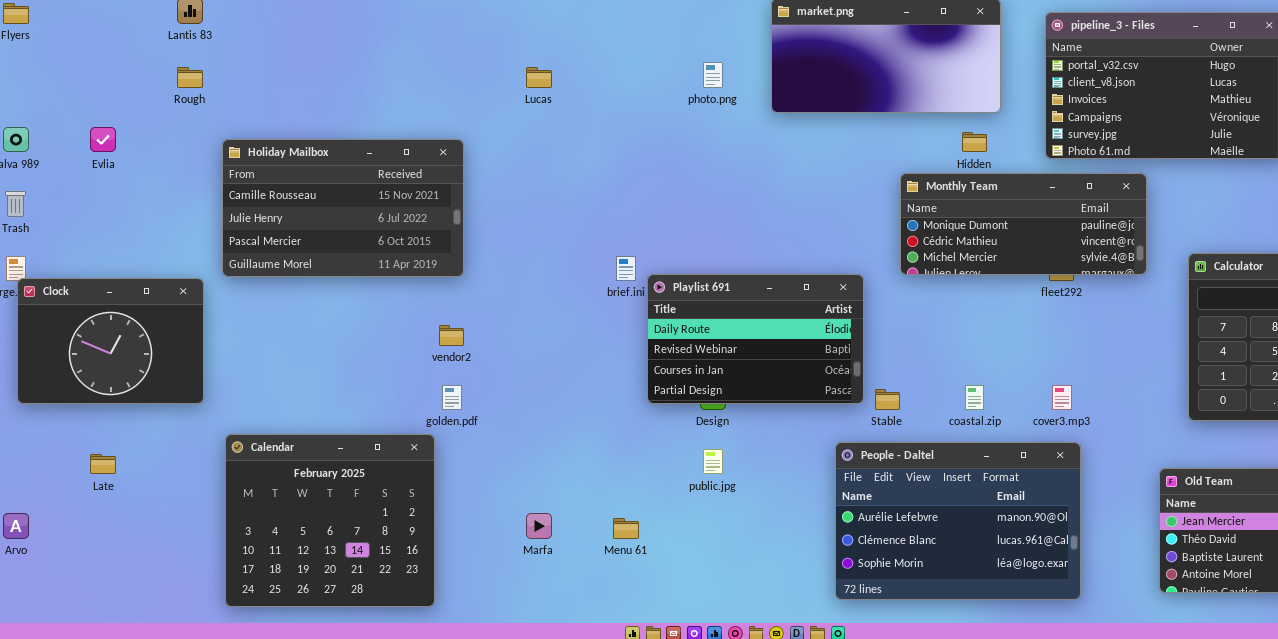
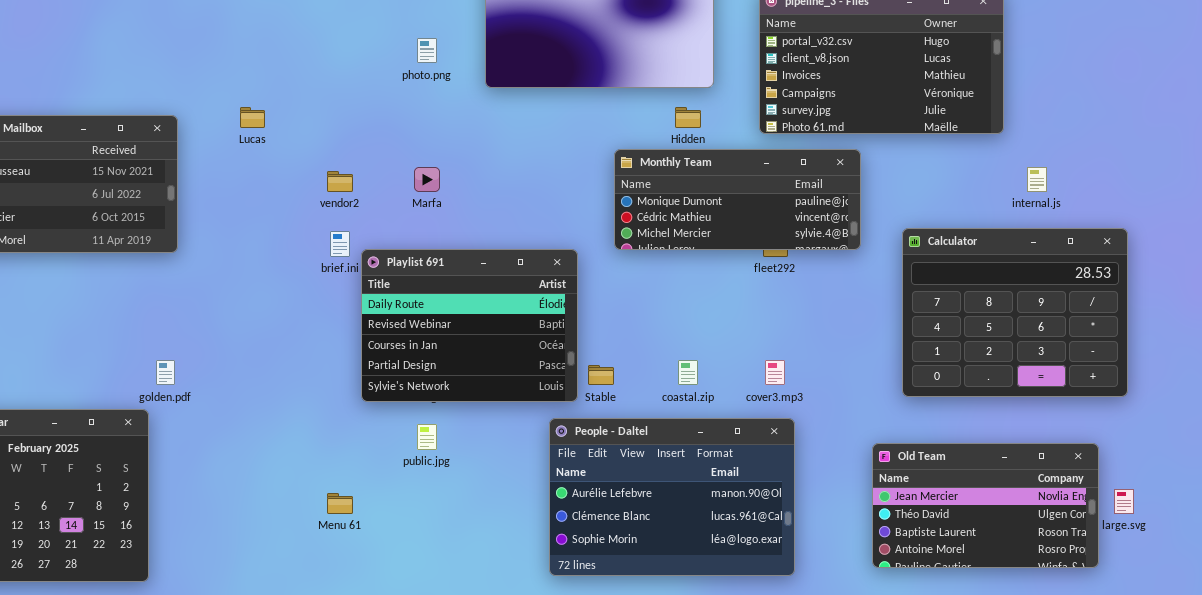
Lucas: [526,67,552,88] -> [240,107,265,128], moved
Playlist 691: [647,274,864,404] -> [361,249,578,402], resized
vendor2: [439,325,464,346] -> [327,171,353,192], moved
Marfa: [526,513,552,539] -> [414,167,440,192], moved

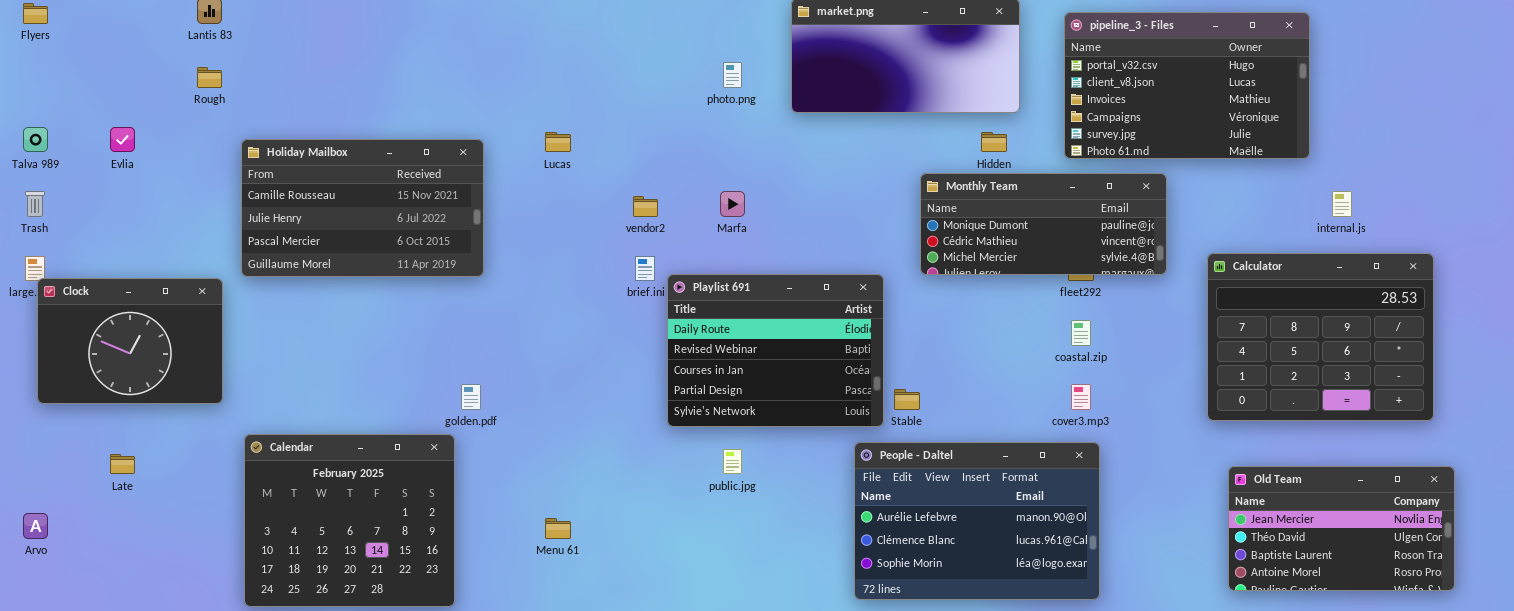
coastal.zip: [678,360,698,385] -> [1071,320,1091,346], moved
Old Team: [872,443,1099,568] -> [1228,466,1455,591], moved
Menu 61: [327,493,353,514] -> [545,518,571,539], moved

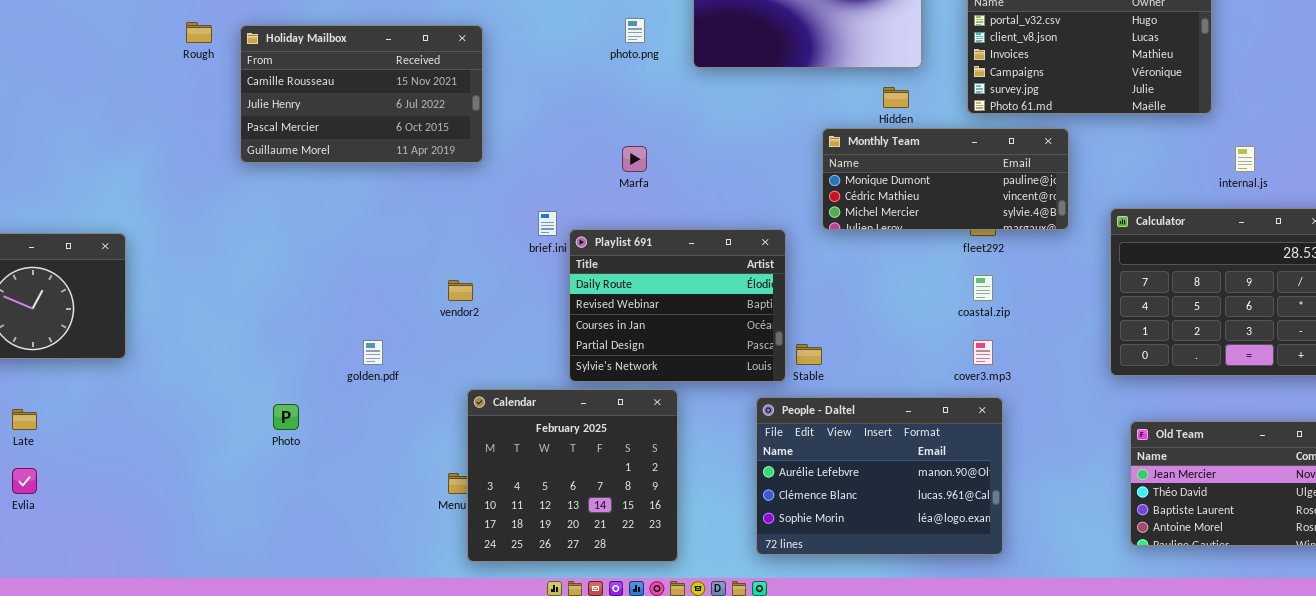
Rough: [197,67,222,88] -> [186,22,212,43], moved
Evlia: [110,127,135,152] -> [12,468,37,494], moved
Holiday Mailbox: [241,139,484,277] -> [240,25,483,163], moved
vendor2: [633,196,658,217] -> [448,280,473,301], moved
Calendar: [244,434,455,607] -> [467,389,678,562], moved

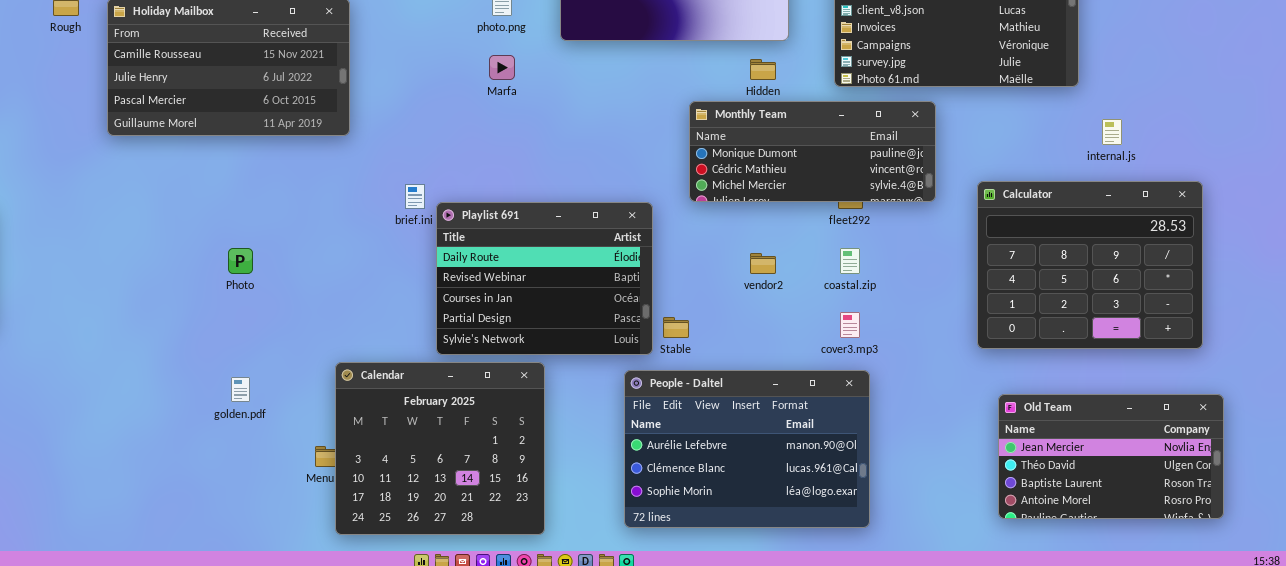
Marfa: [622,146,647,172] -> [489,55,515,80], moved
vendor2: [448,280,473,301] -> [750,253,776,274], moved
golden.pdf: [363,340,383,365] -> [231,377,250,402], moved
Photo: [273,404,299,430] -> [228,248,253,274], moved

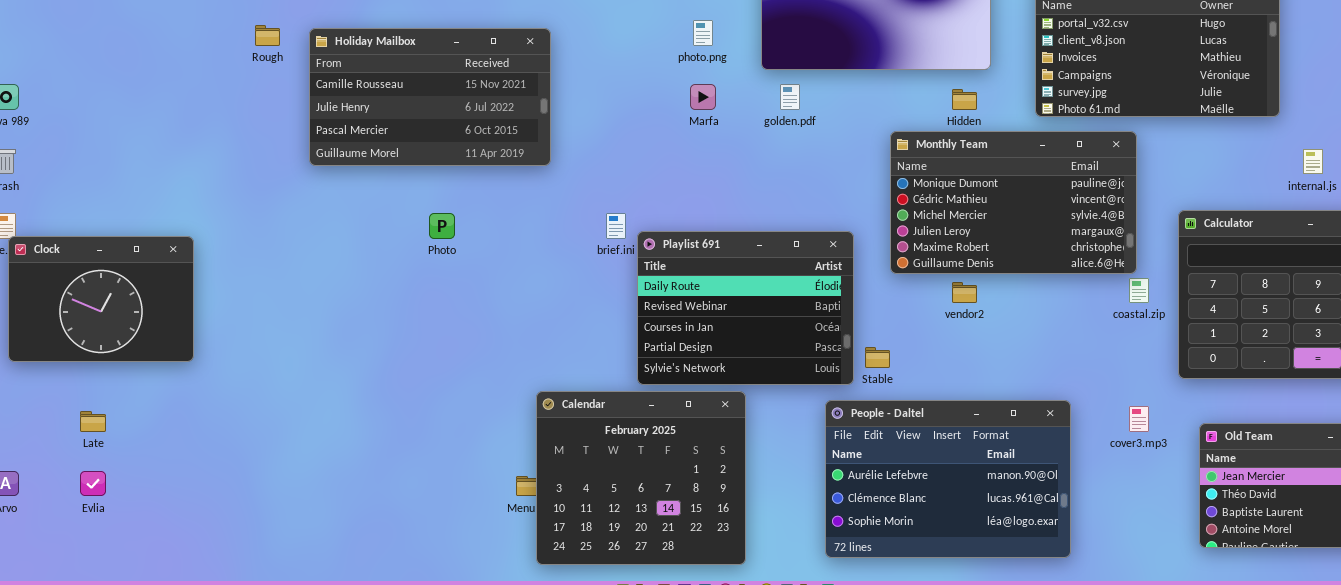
Monthly Team: [689,101,936,202] -> [890,131,1137,274], resized
Photo: [228,248,253,274] -> [429,213,455,239], moved
coastal.zip: [840,248,860,274] -> [1129,278,1149,303], moved
cover3.mp3: [840,312,860,338] -> [1129,406,1149,432], moved
golden.pdf: [231,377,250,402] -> [780,84,800,110], moved

